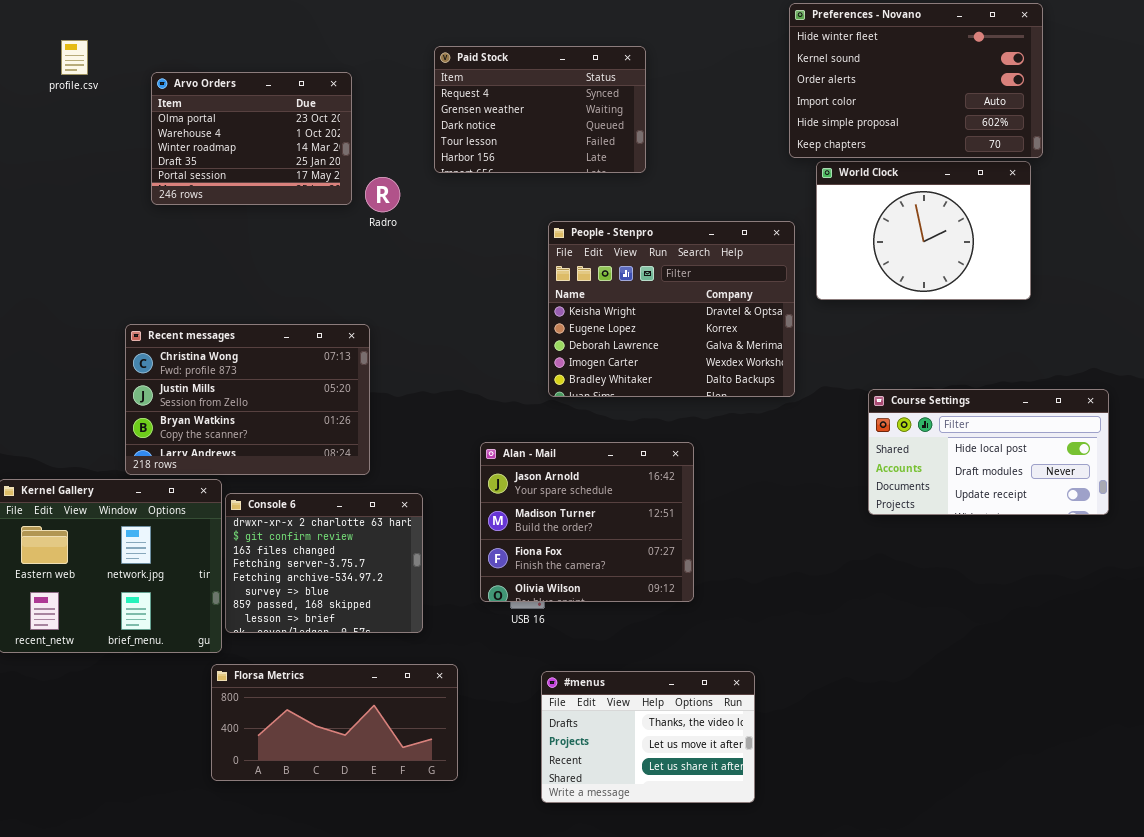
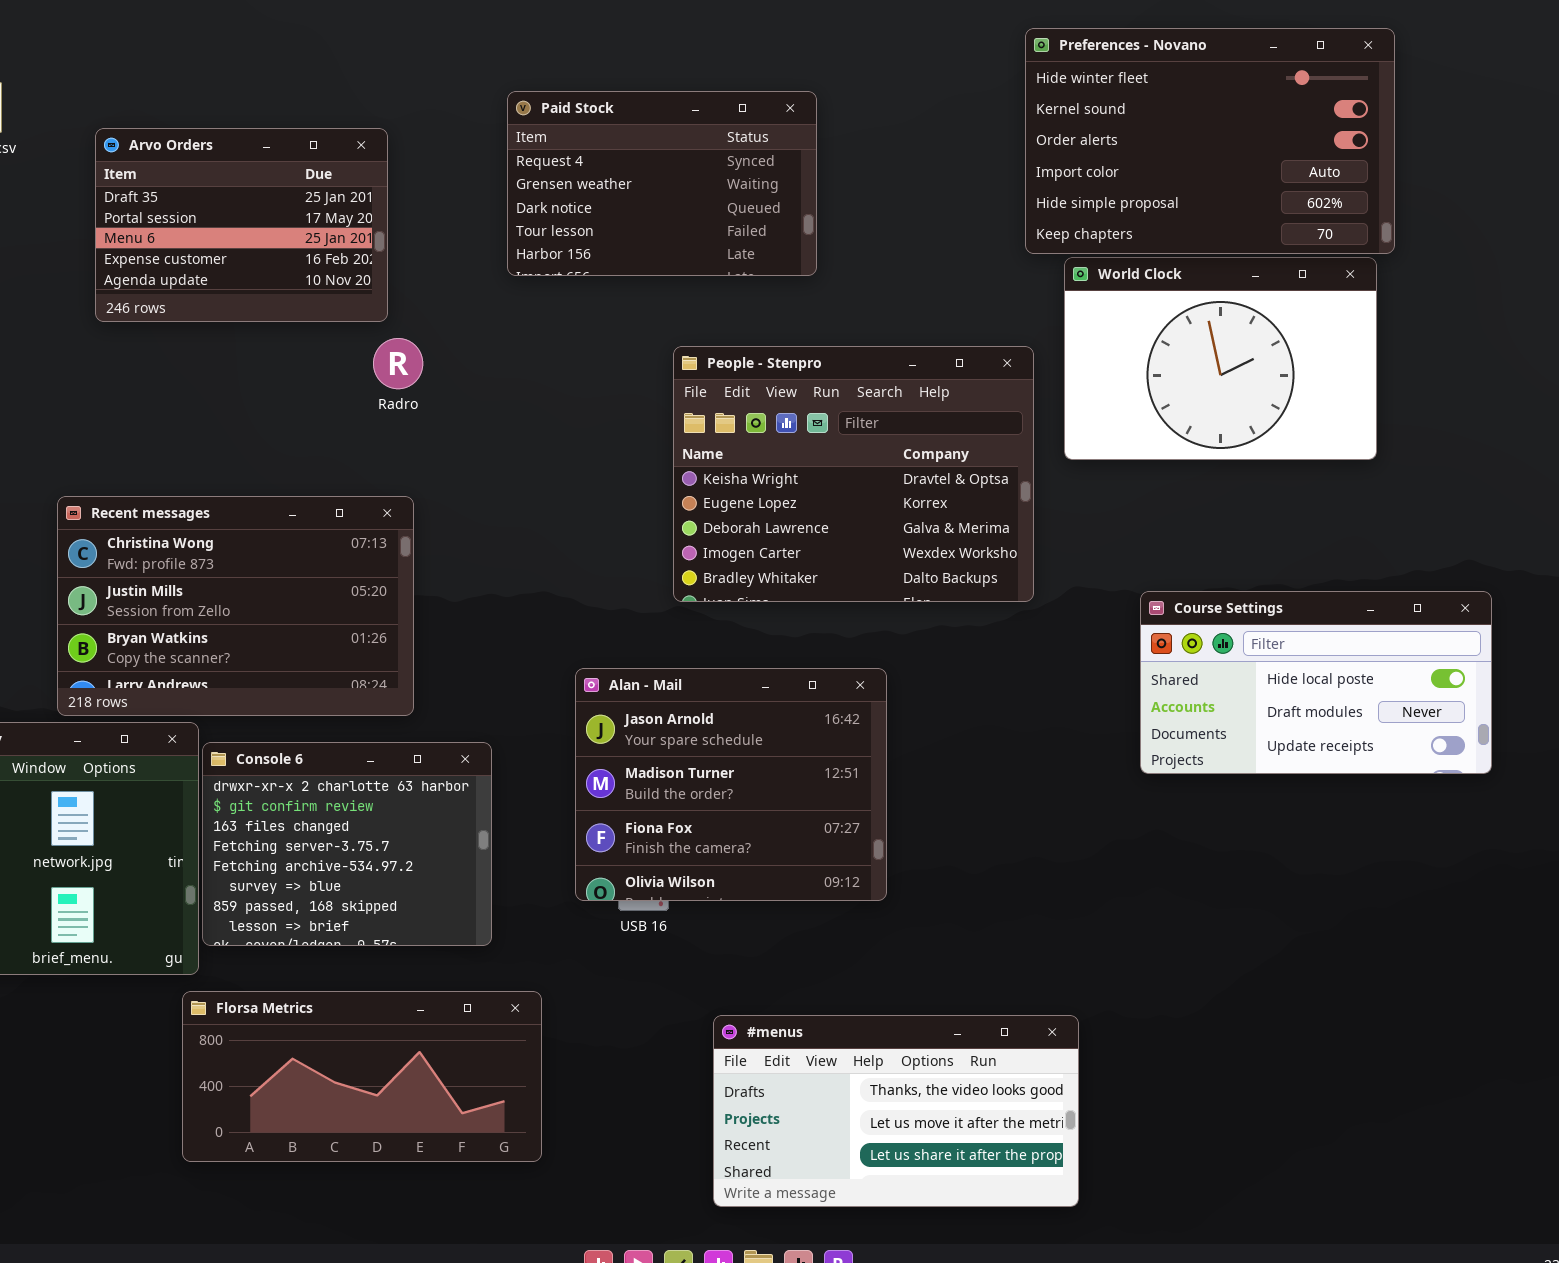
Arvo Orders: [151,72,352,205] -> [95,128,388,322], scrolled down 3 rows
Radro: [365,177,400,212] -> [373,338,423,389], moved
#menus: [541,671,755,803] -> [713,1015,1079,1207], moved, resized

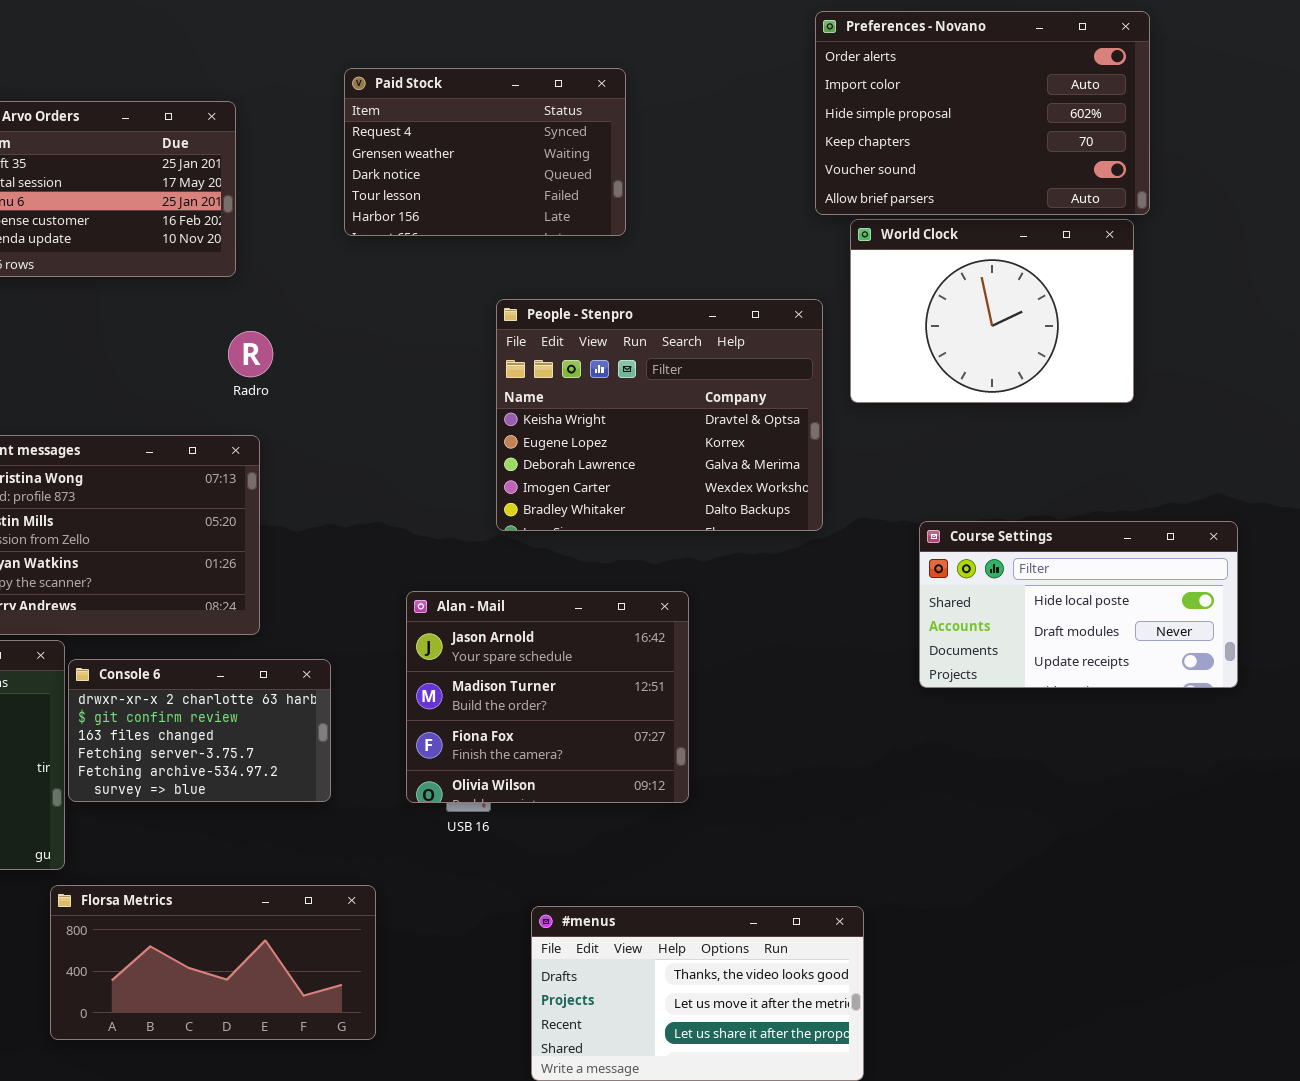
Preferences - Novano: [1025,28,1395,254] -> [815,11,1150,215], scrolled down 2 rows
Radro: [373,338,423,389] -> [228,331,273,377], moved
Console 6: [202,742,492,946] -> [68,659,331,802], resized

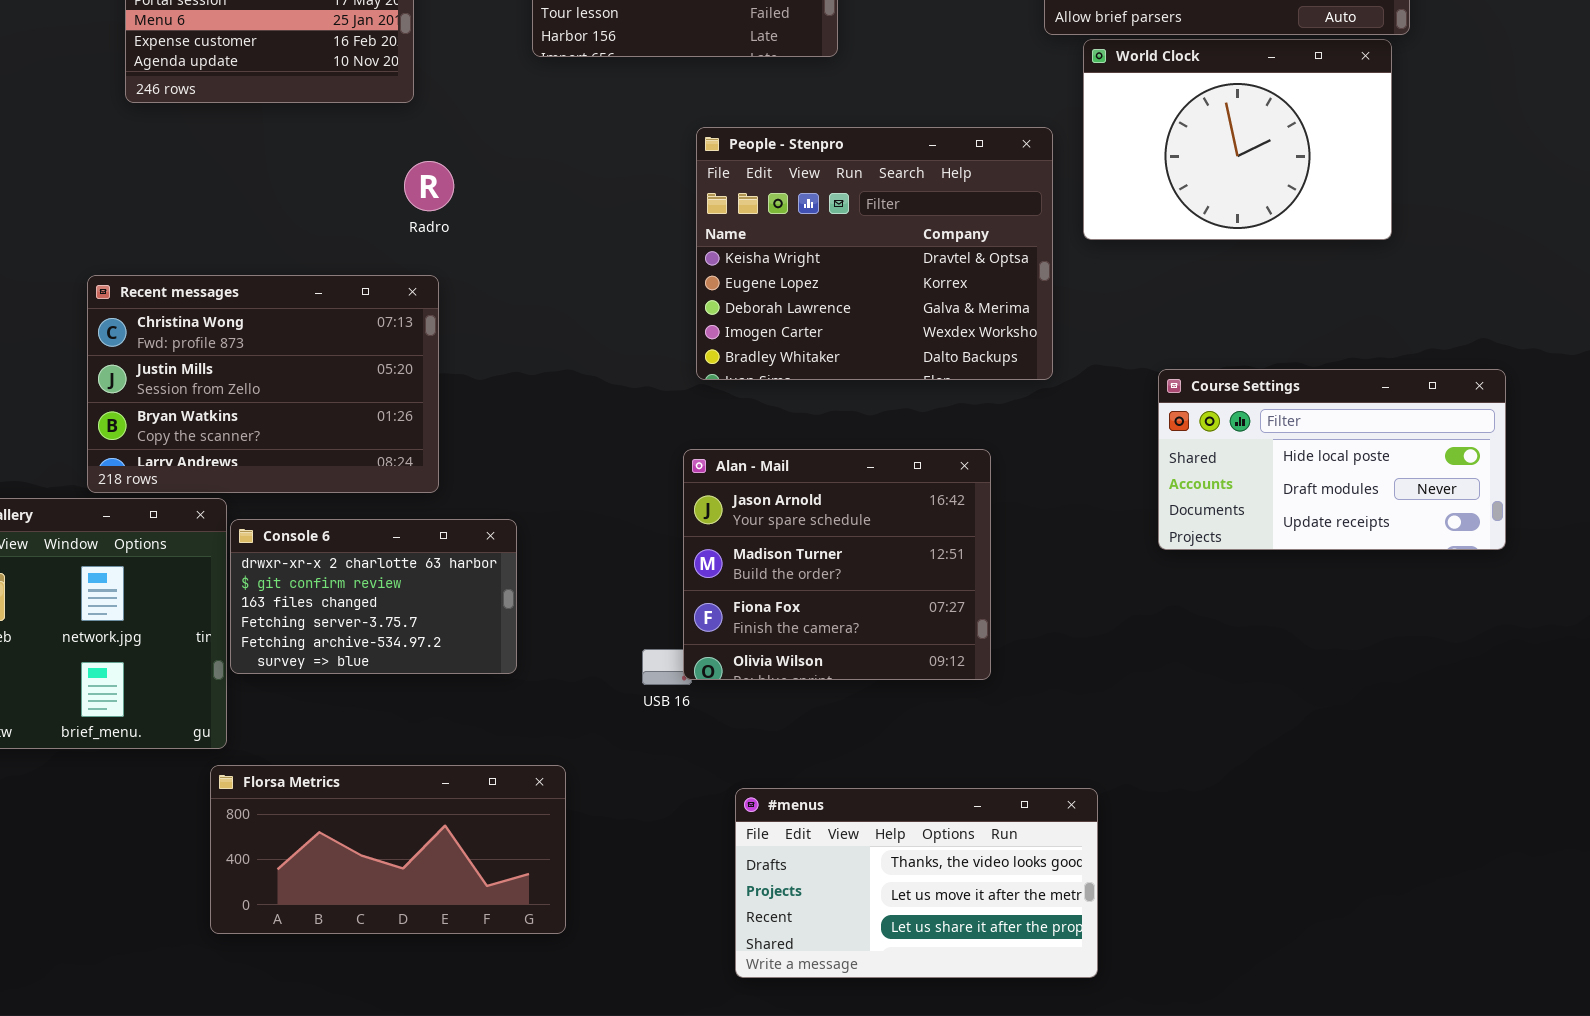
Alan - Mail: [406,591,689,803] -> [683,449,991,680], moved

